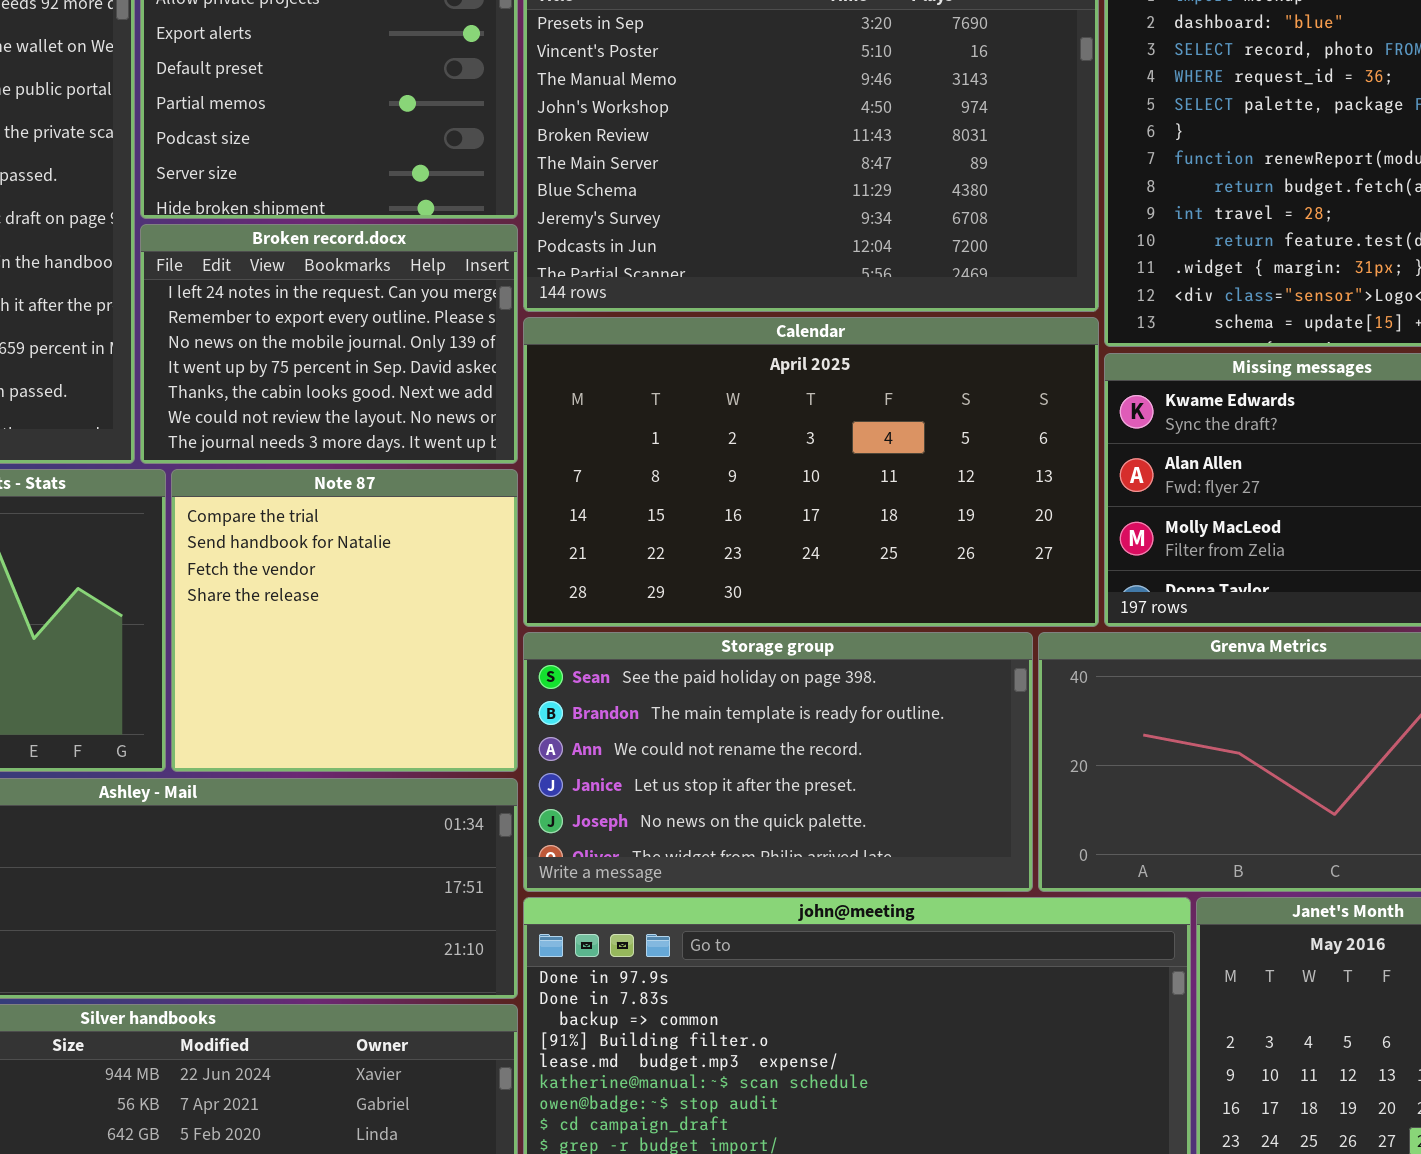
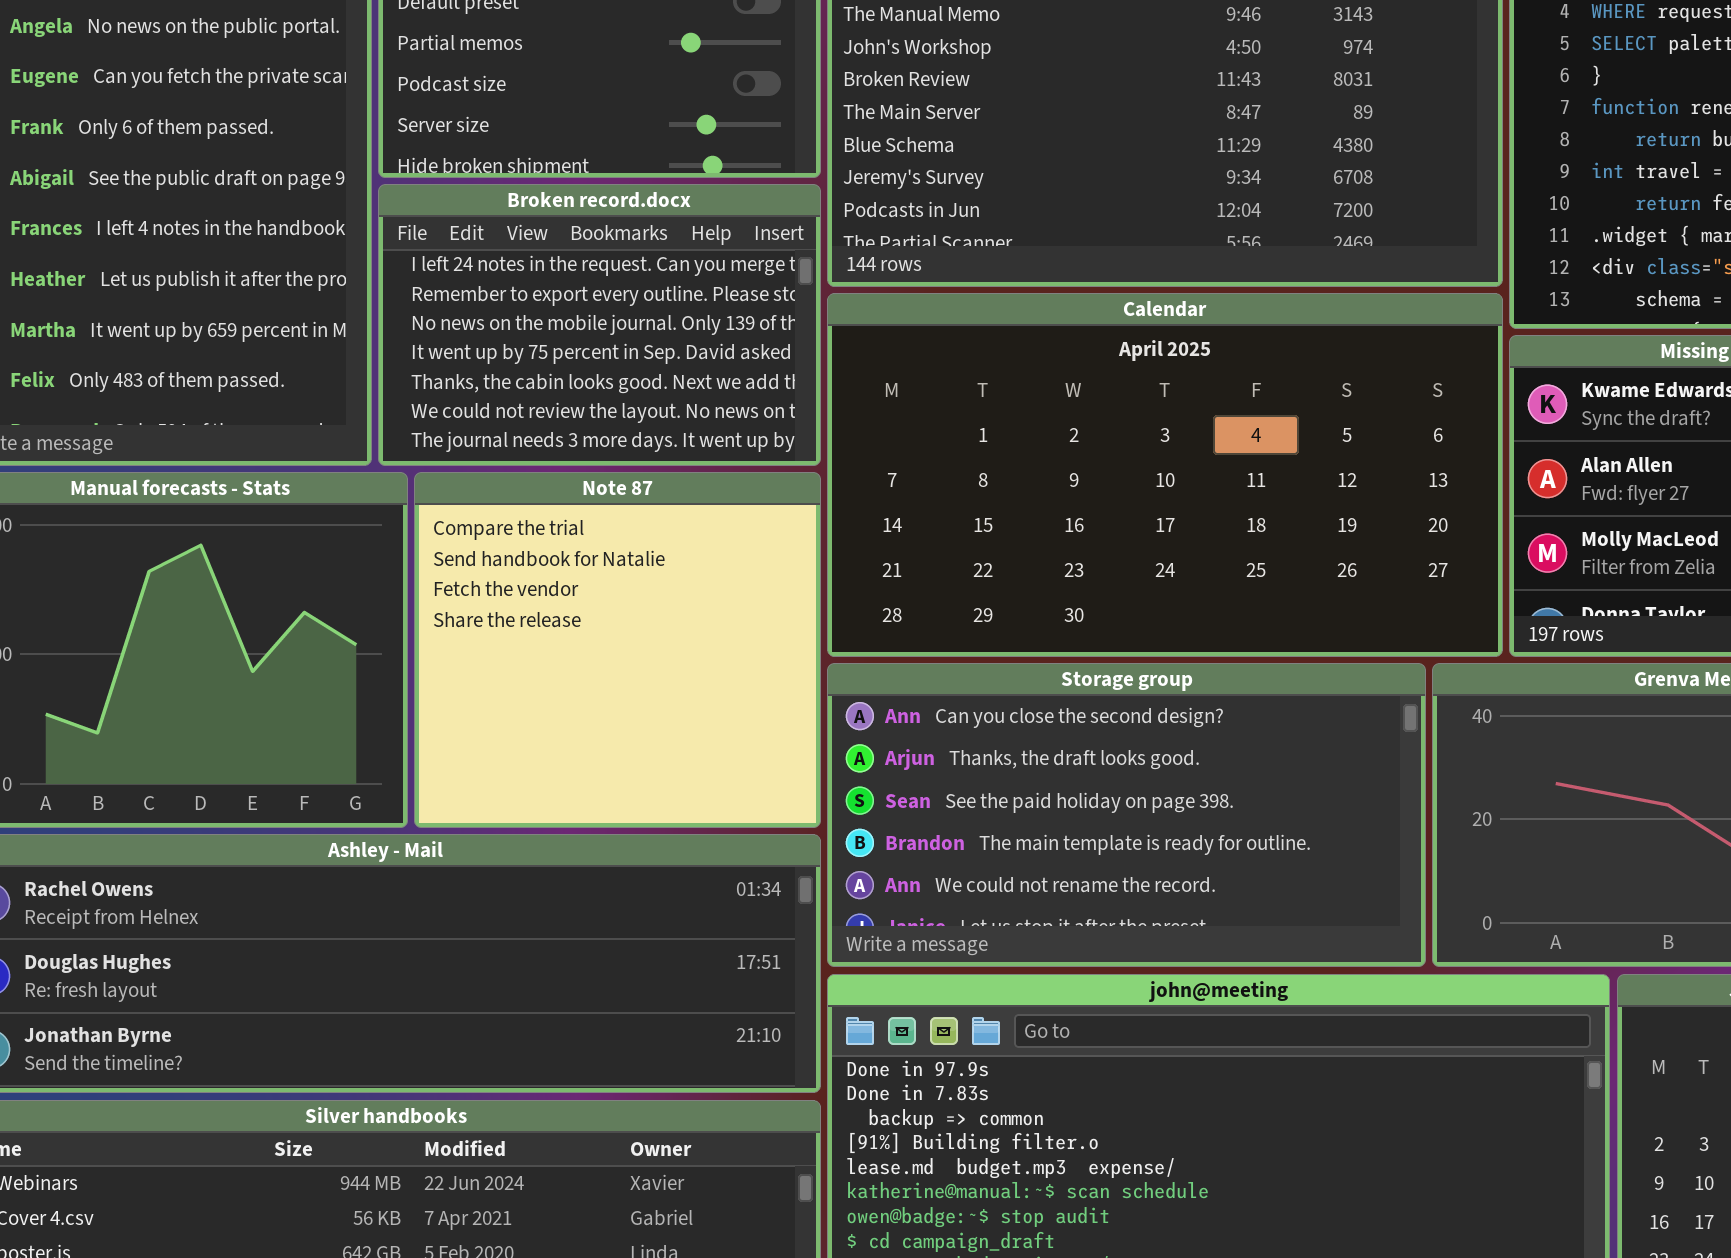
Storage group: [523,632,1033,892] -> [827,663,1426,967], scrolled up 2 rows

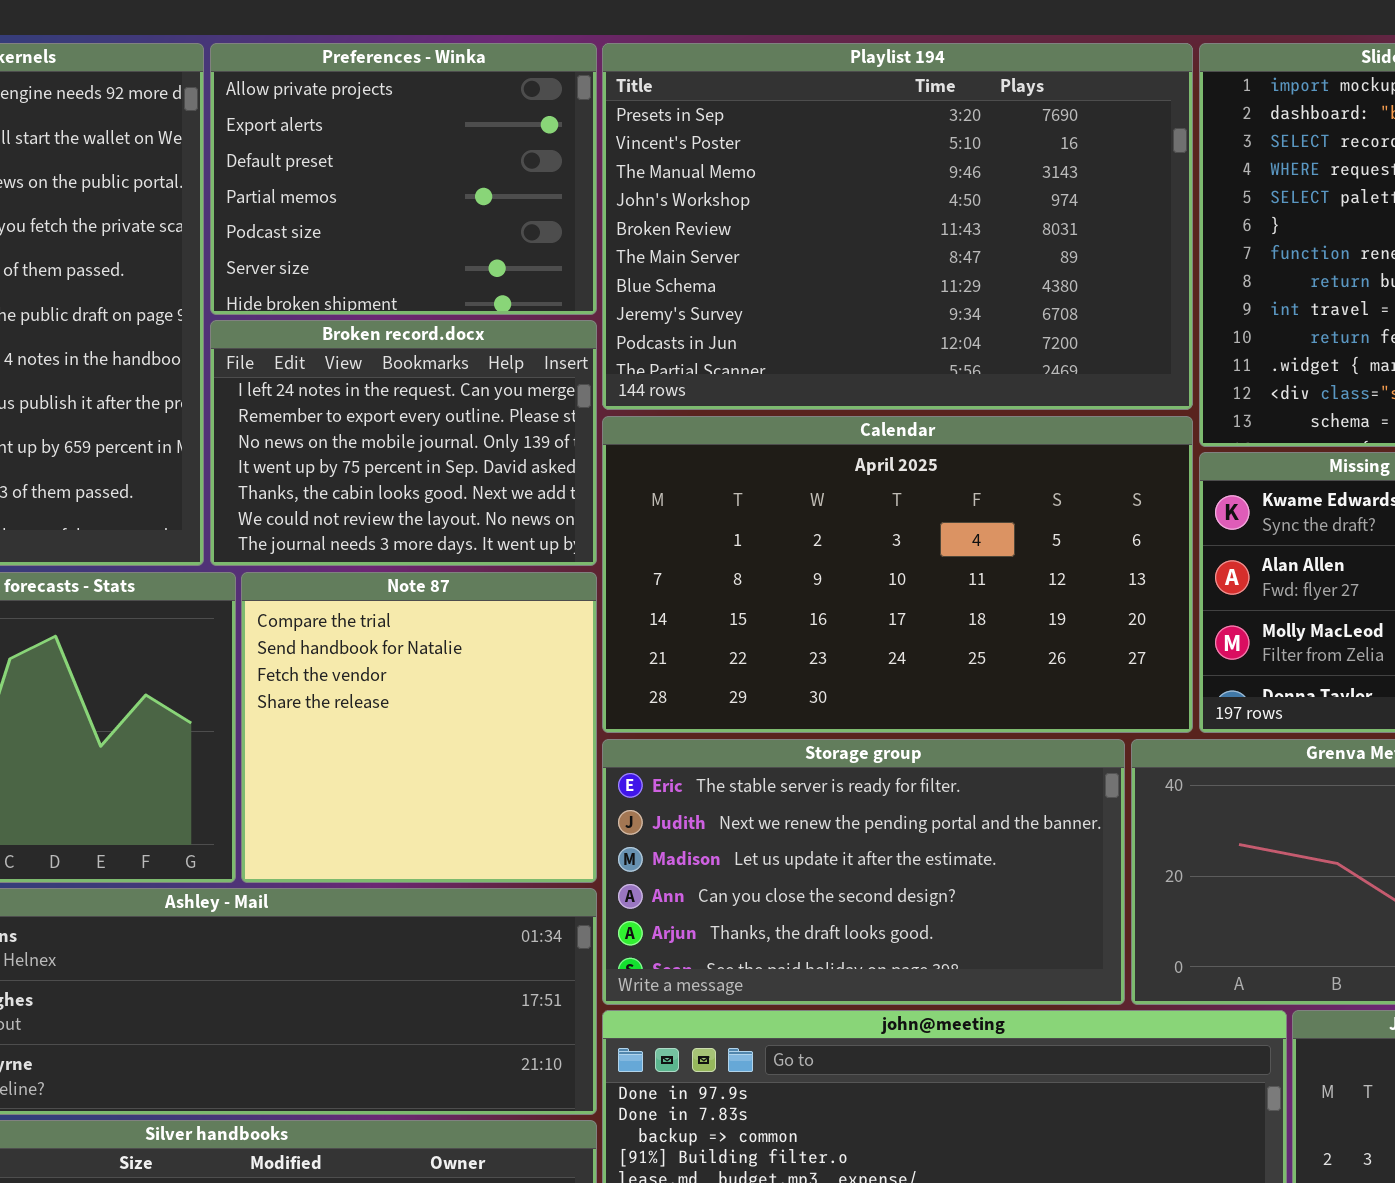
Storage group: [827,663,1426,967] -> [602,739,1125,1005], scrolled up 3 rows

